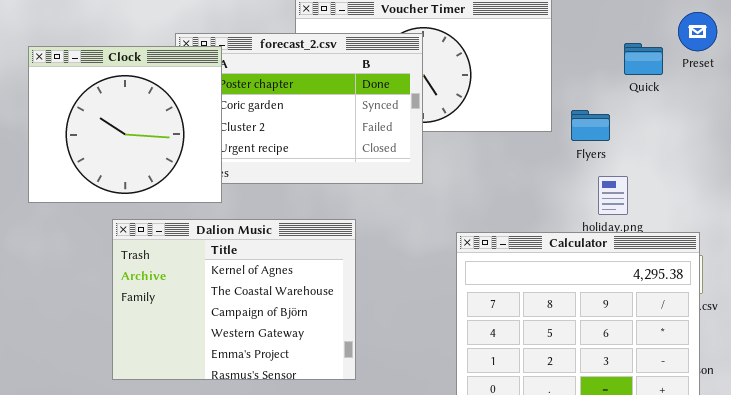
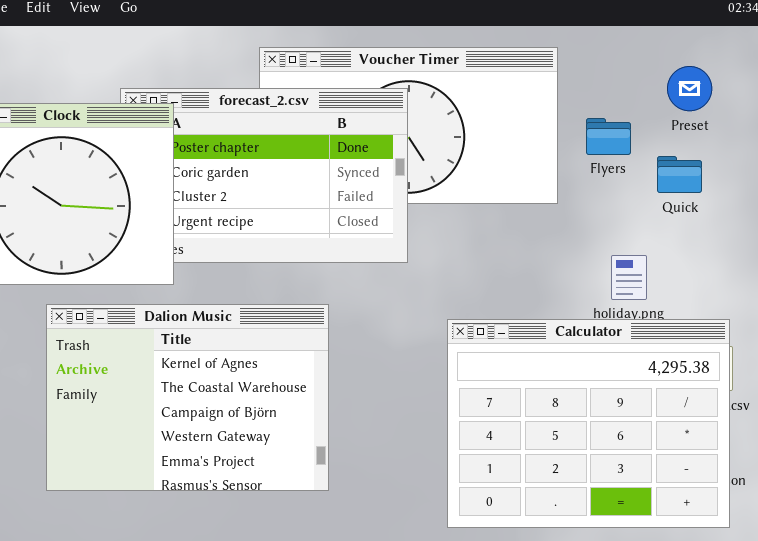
Preset: [678,12,717,51] -> [667,66,712,111], moved
Quick: [624,43,663,75] -> [657,156,702,193], moved
Flyers: [571,110,610,141] -> [586,118,631,155], moved

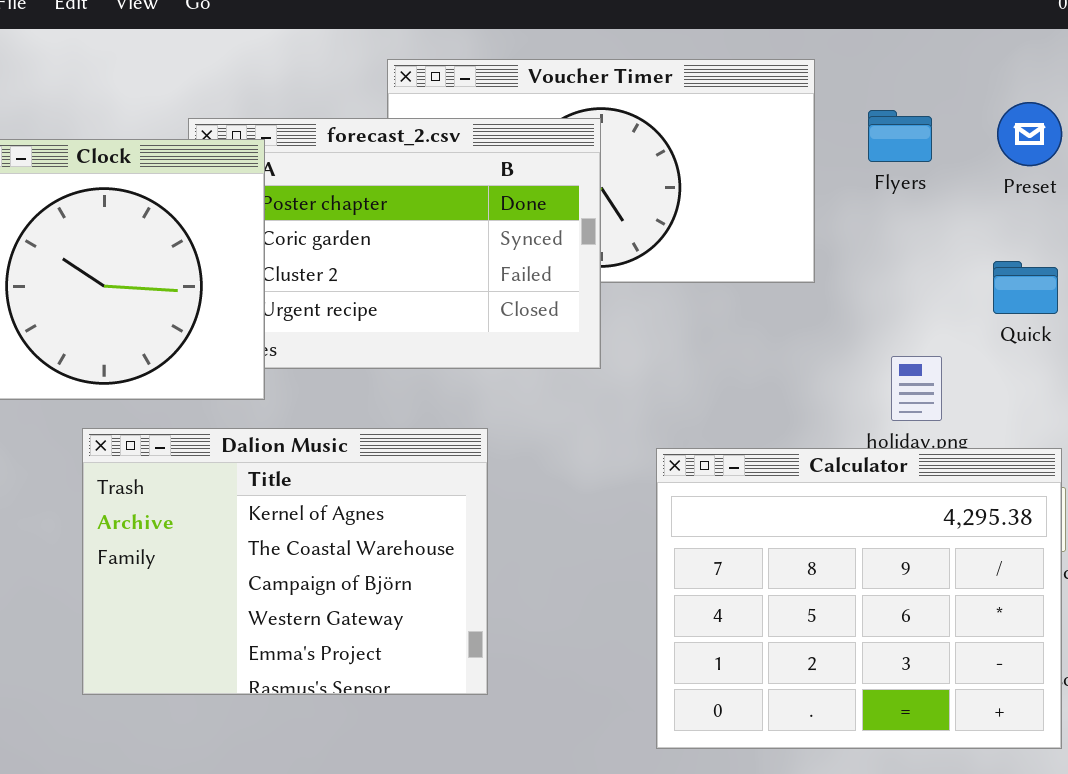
Preset: [667,66,712,111] -> [997,102,1062,166], moved
Flyers: [586,118,631,155] -> [868,110,932,162], moved
Quick: [657,156,702,193] -> [993,261,1058,314], moved

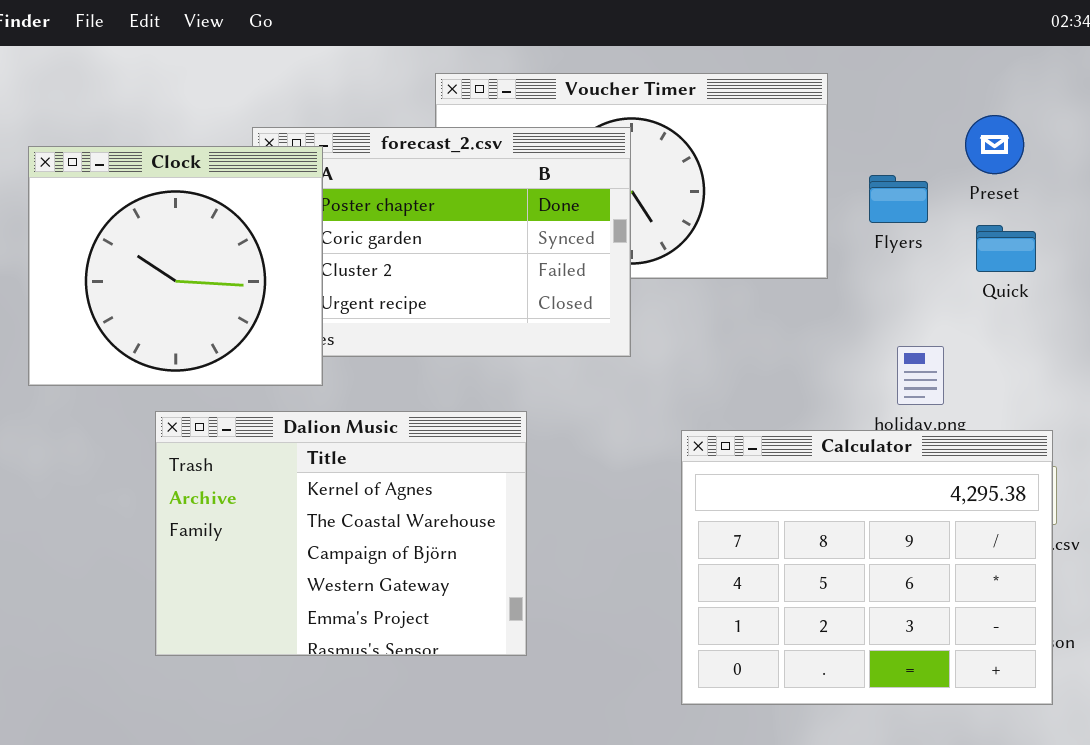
Preset: [997,102,1062,166] -> [965,115,1024,174], moved
Flyers: [868,110,932,162] -> [869,175,928,223], moved
Quick: [993,261,1058,314] -> [976,225,1036,272], moved

